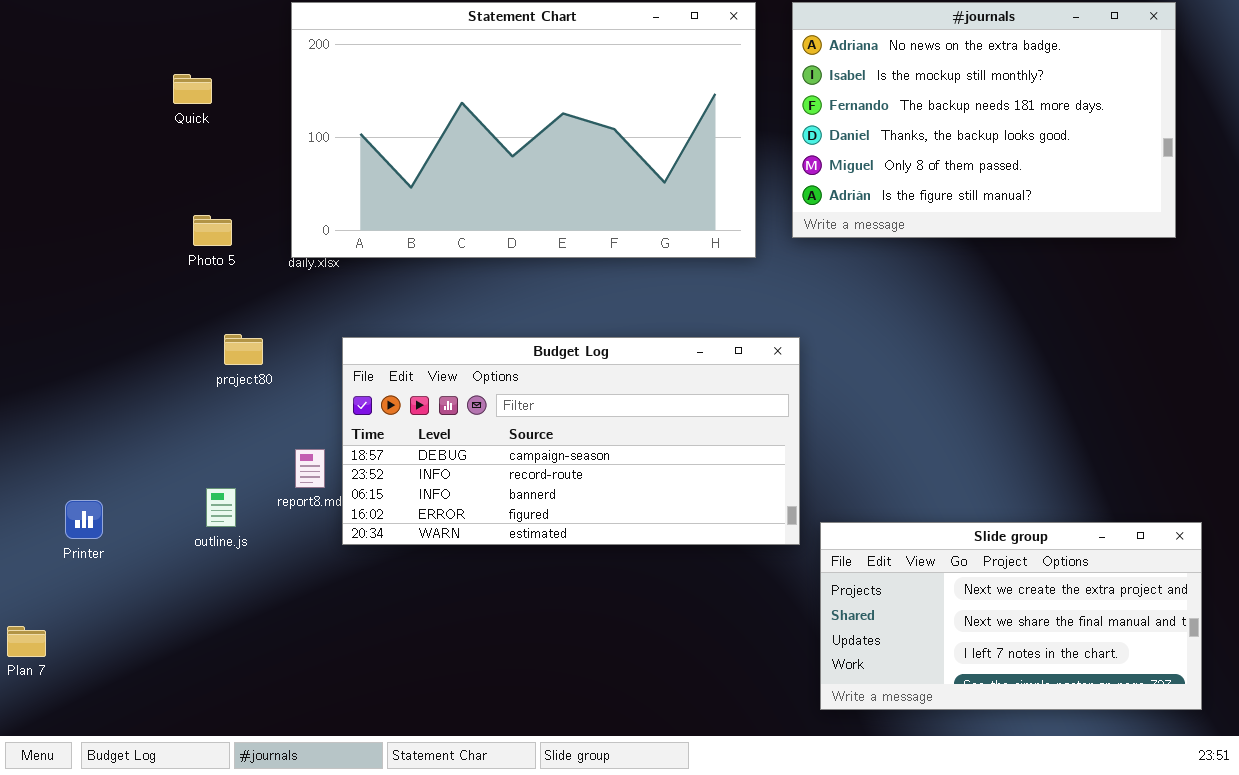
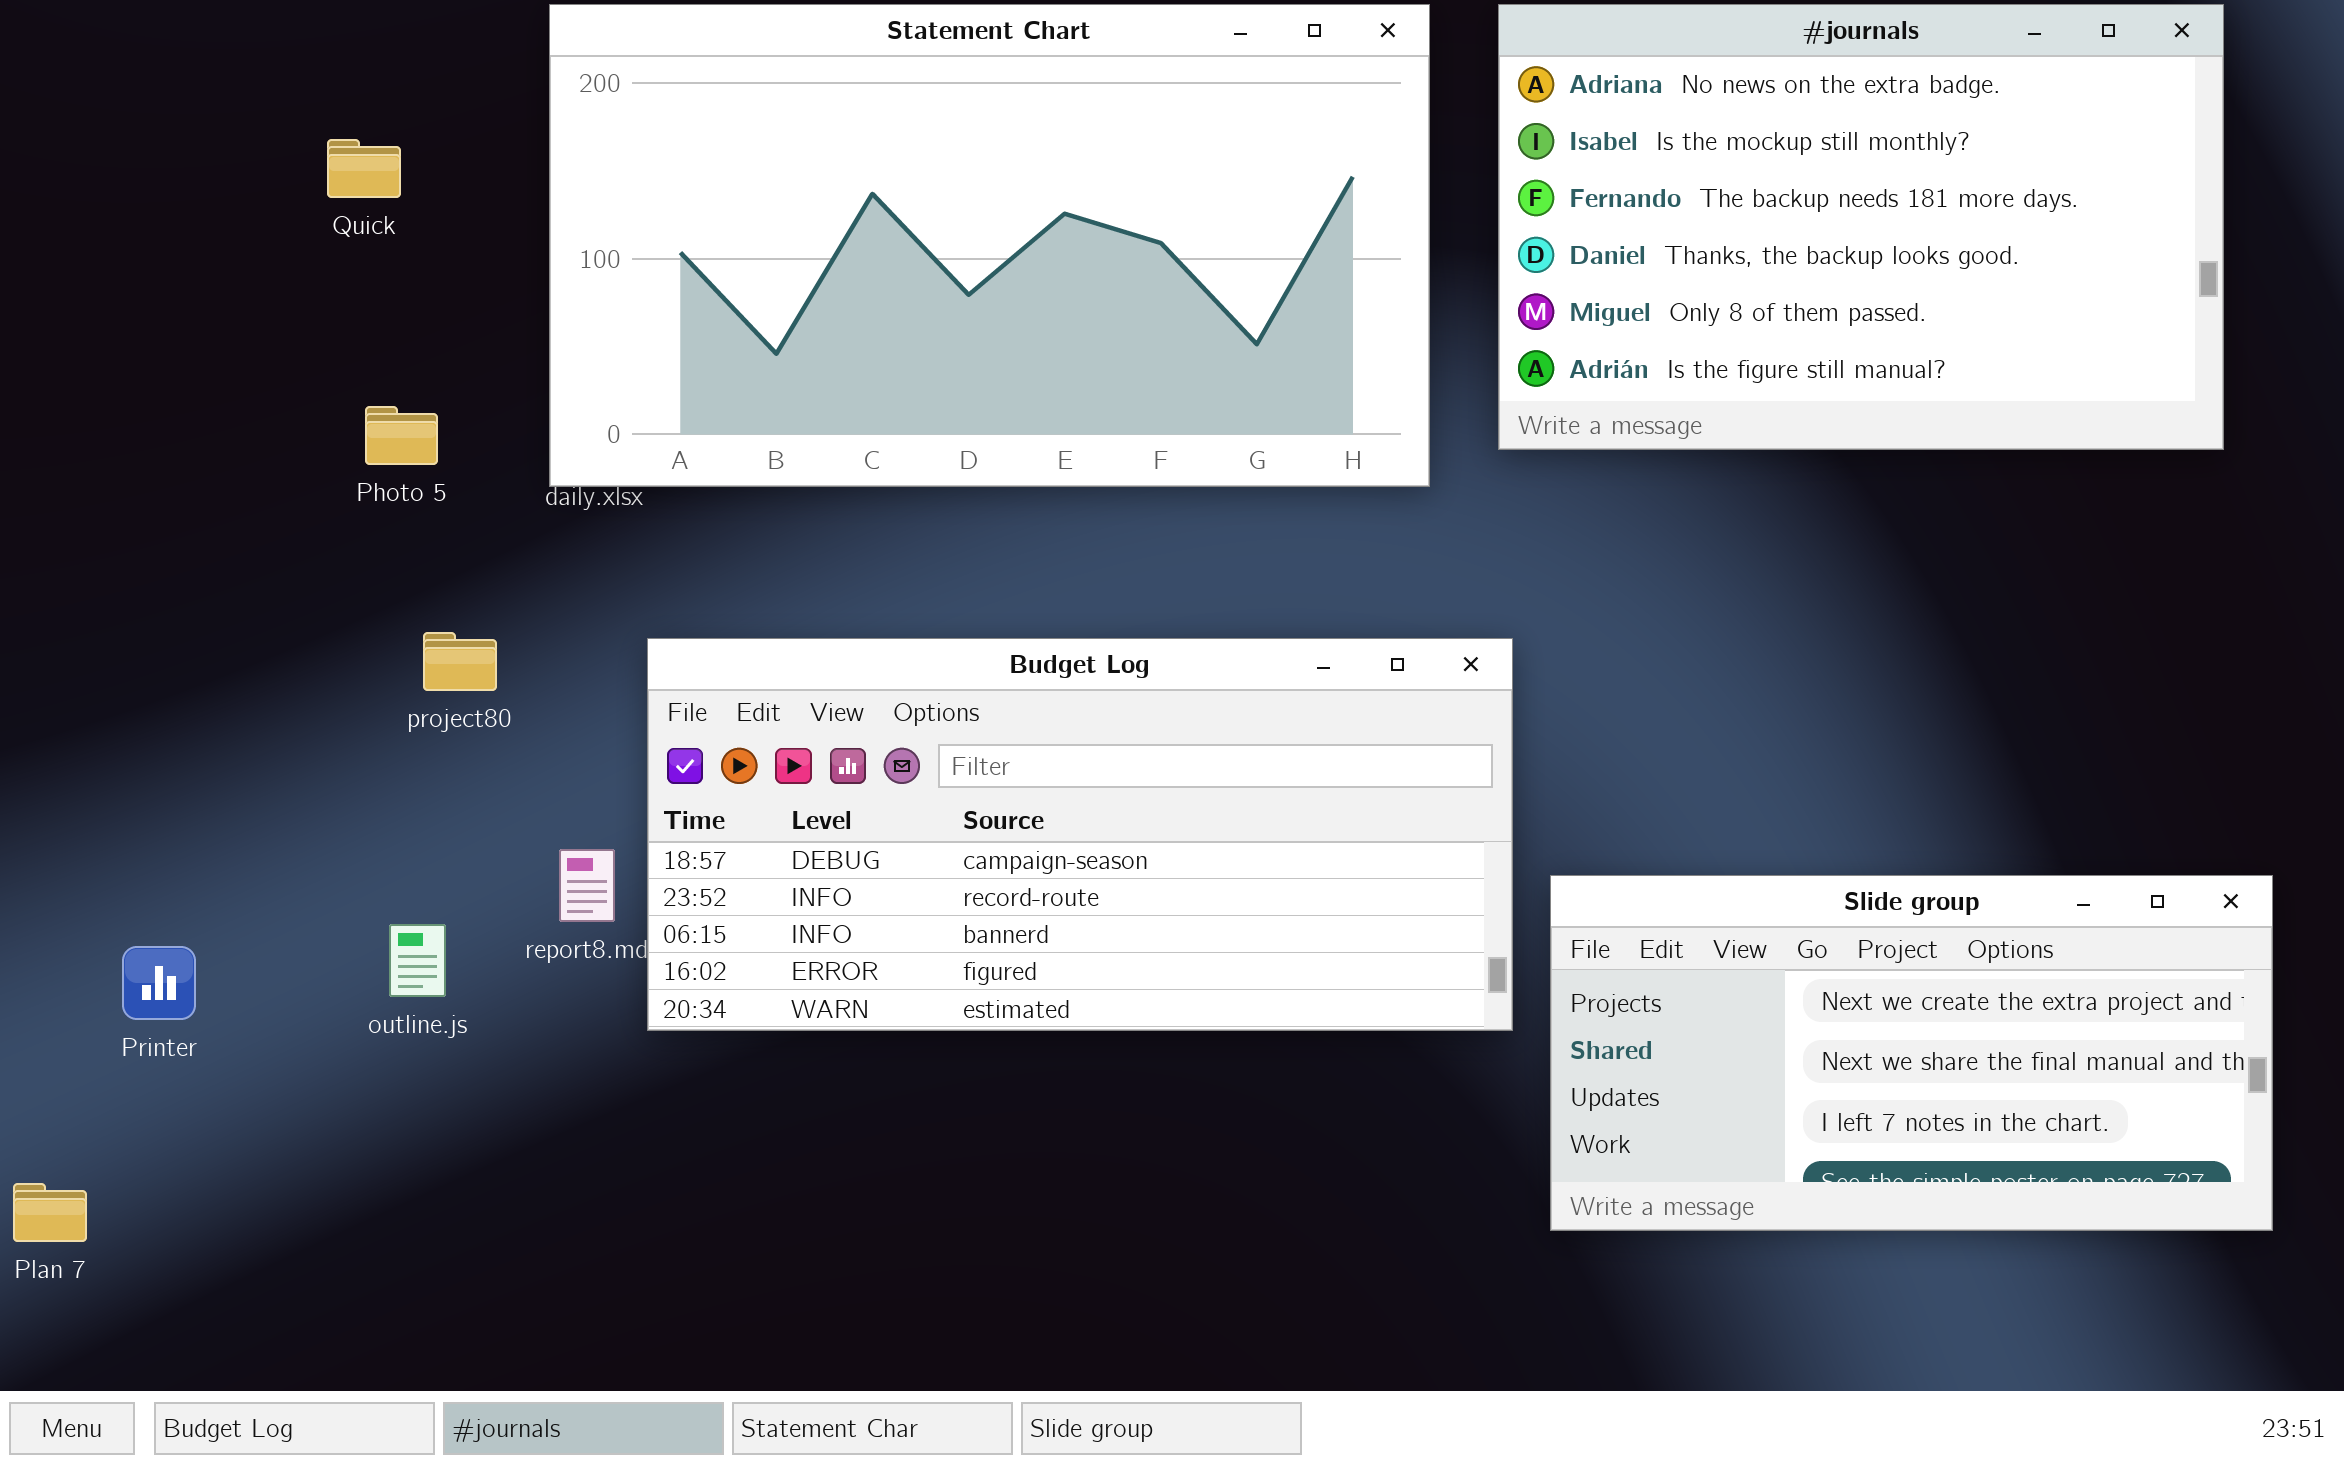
Slide group: [820,522,1202,710] -> [1550,875,2273,1231], moved

